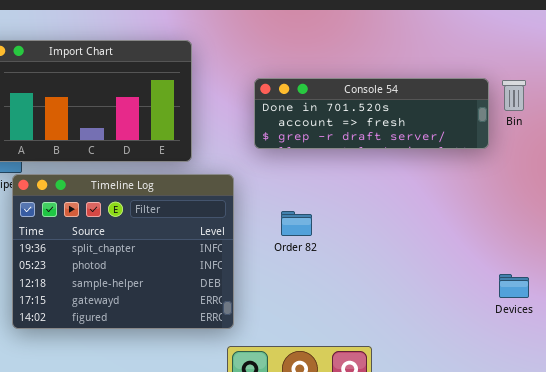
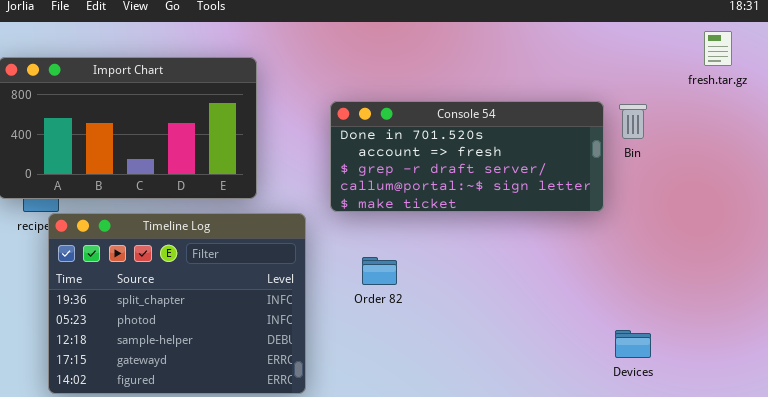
Console 54: [254,78,489,149] -> [330,101,604,212], resized

